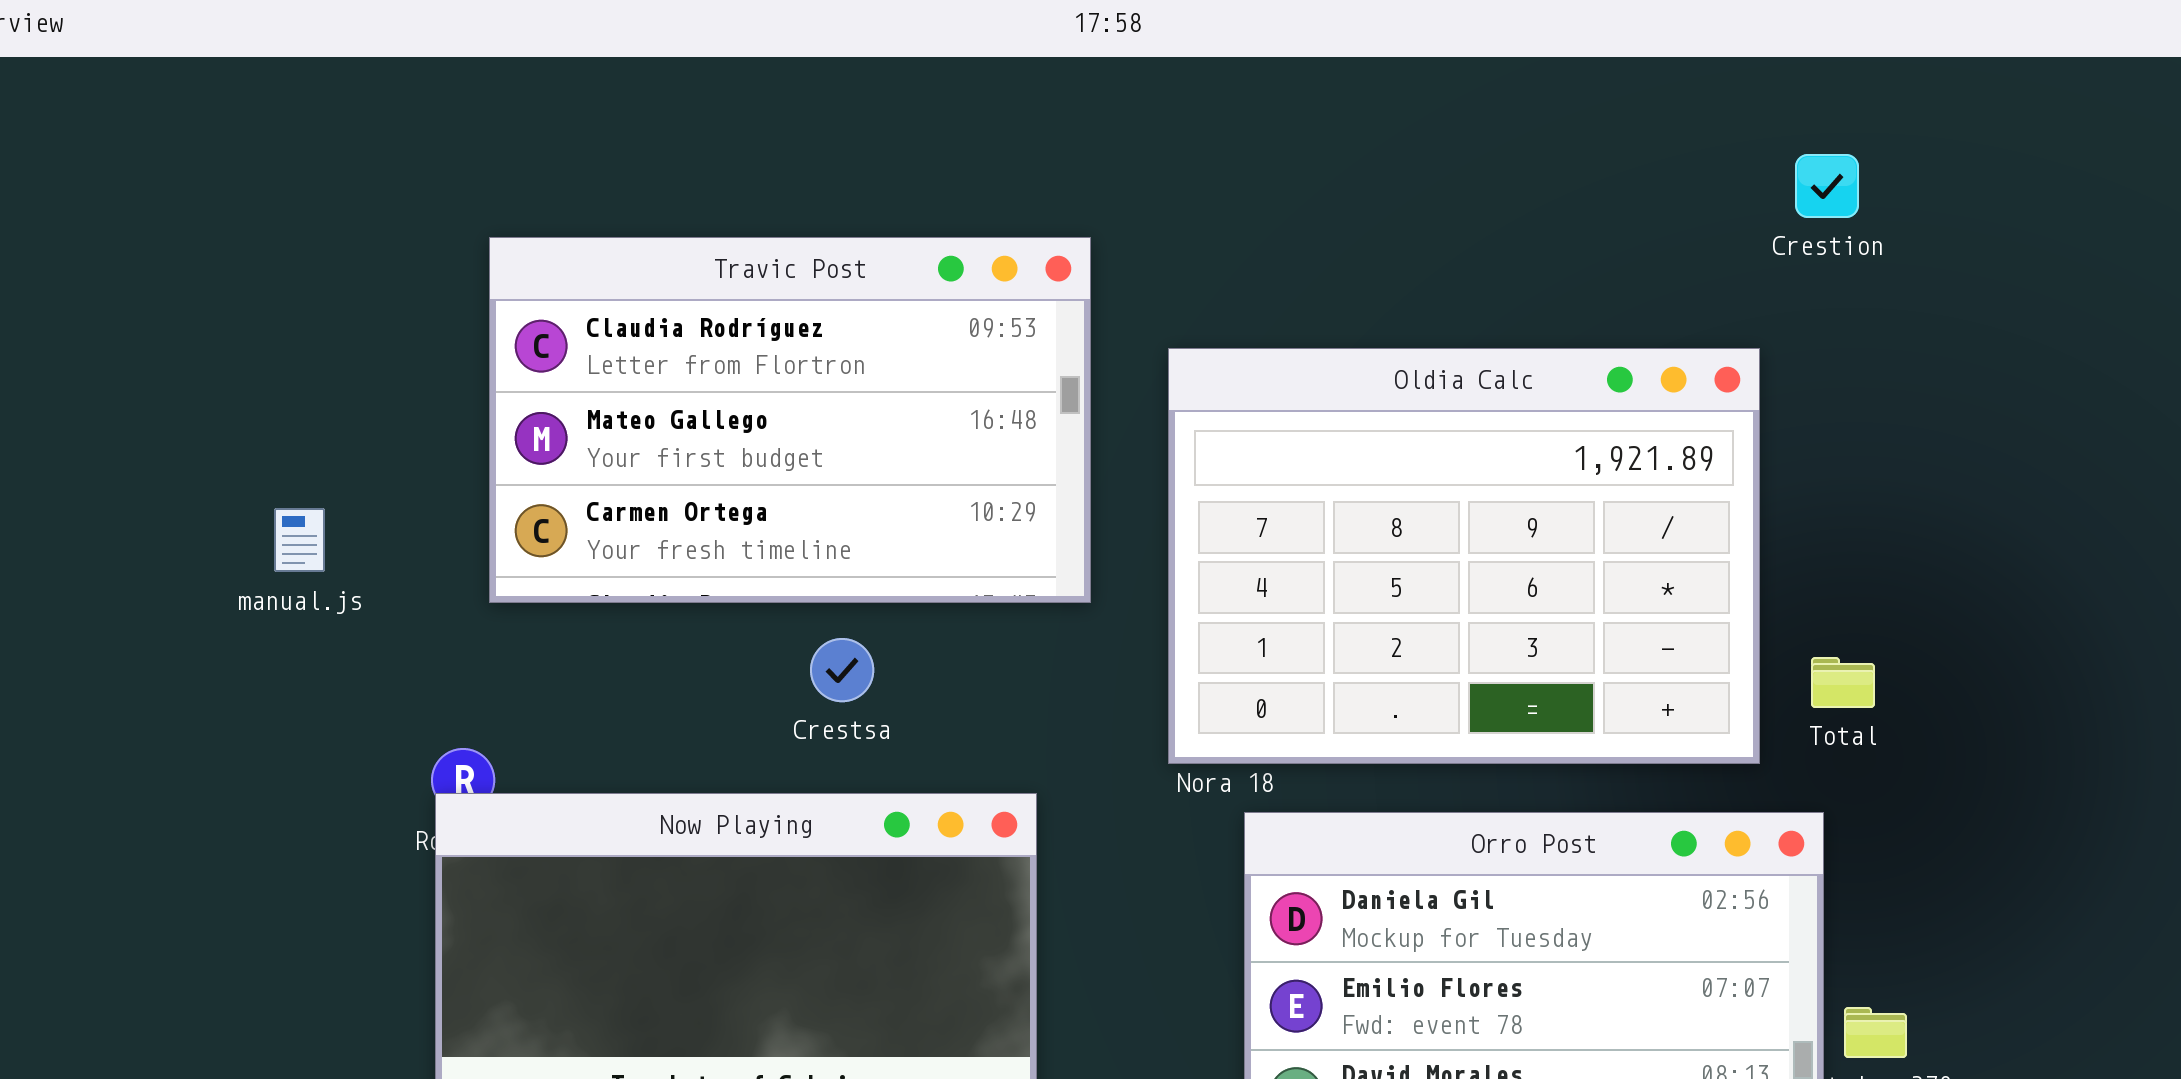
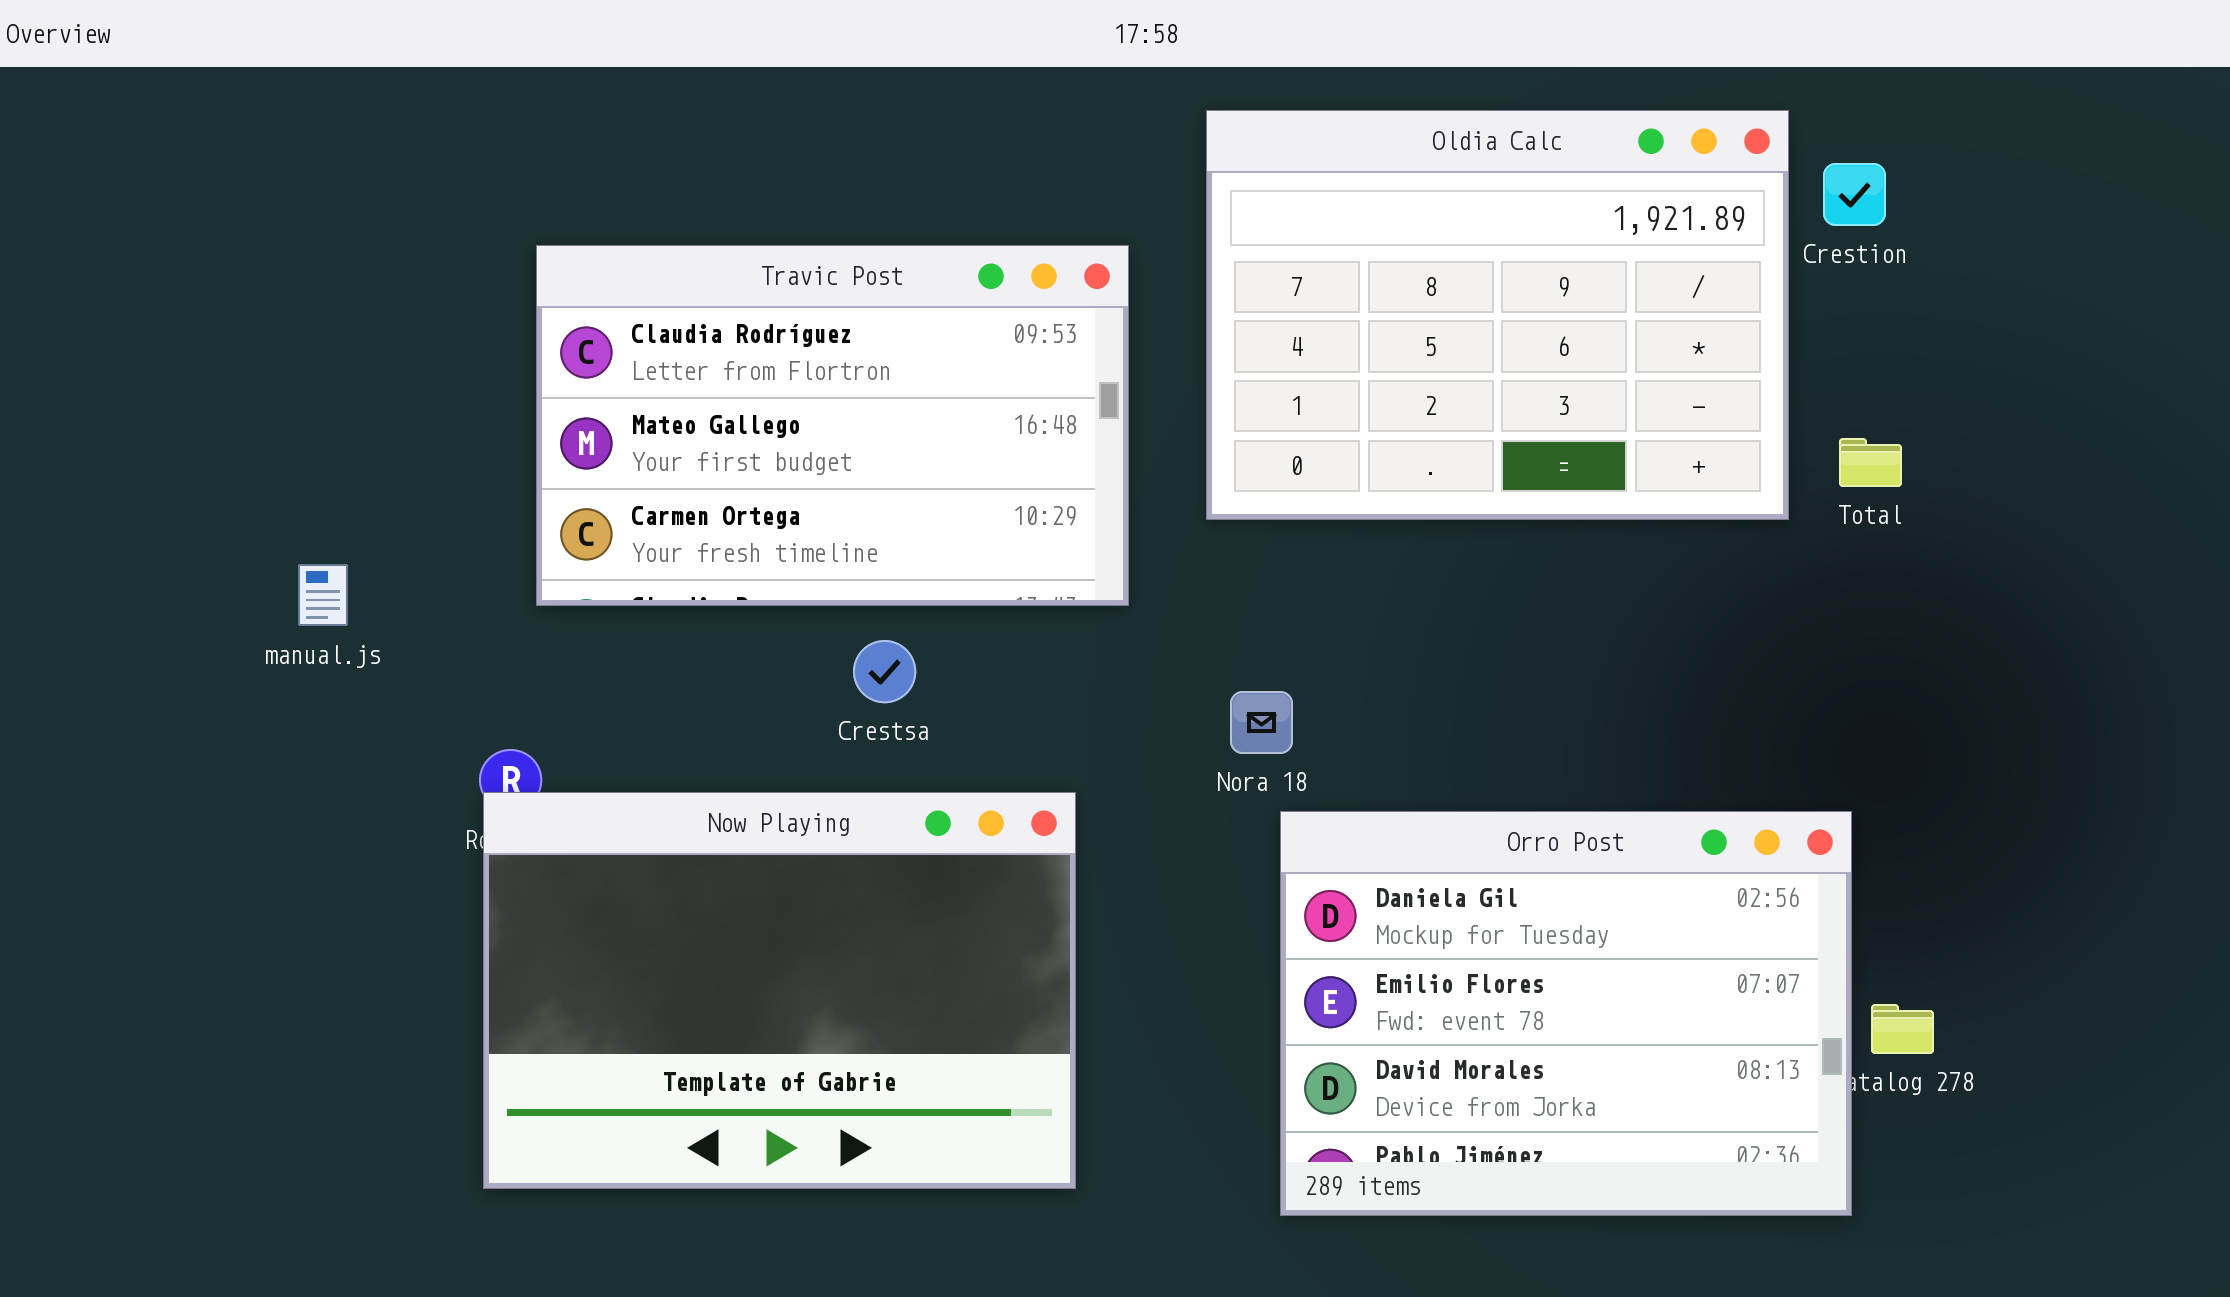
Oldia Calc: [1168,348,1760,764] -> [1206,110,1789,520], moved
manual.js: [274,508,325,572] -> [298,564,348,626], moved
Total: [1811,657,1875,708] -> [1839,438,1902,487], moved

